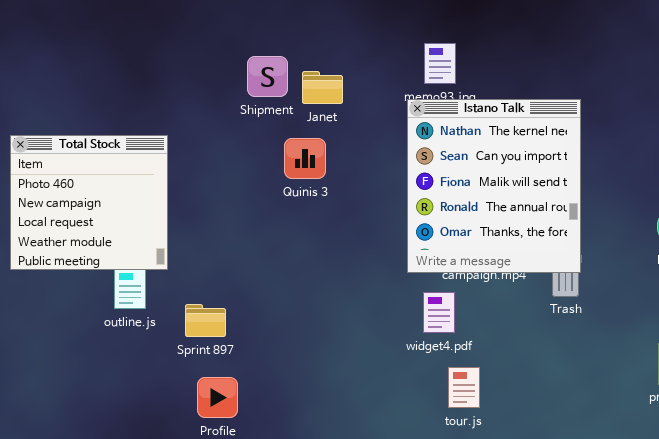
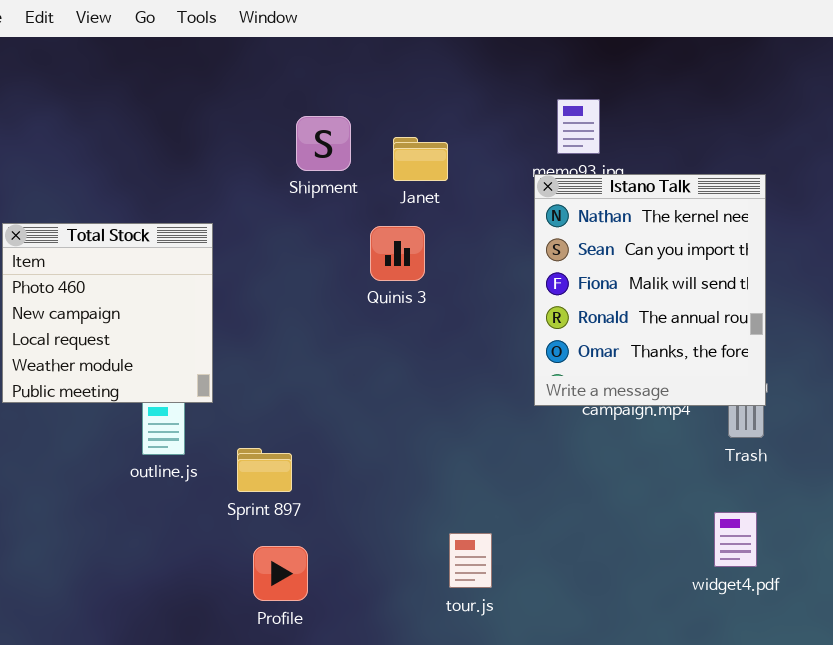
Shipment: [247,56,288,97] -> [296,116,351,171], moved
widget4.pdf: [423,292,455,333] -> [714,512,757,567], moved
tour.js: [448,367,480,408] -> [449,533,492,588], moved

